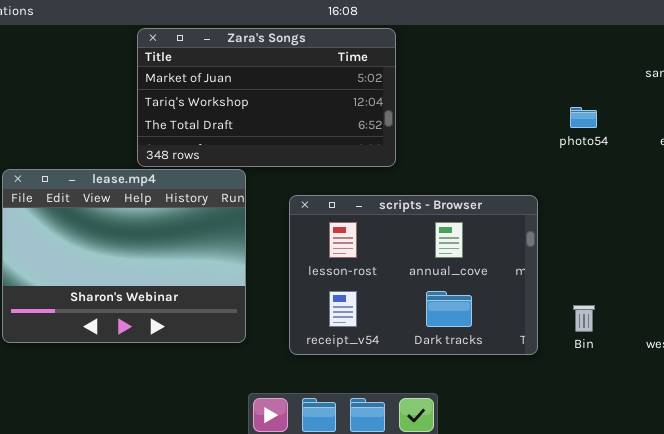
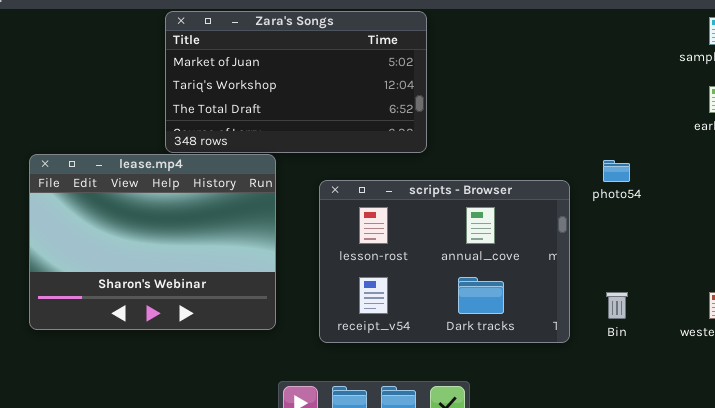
photo54: [570,107,597,128] -> [603,160,630,182], moved

